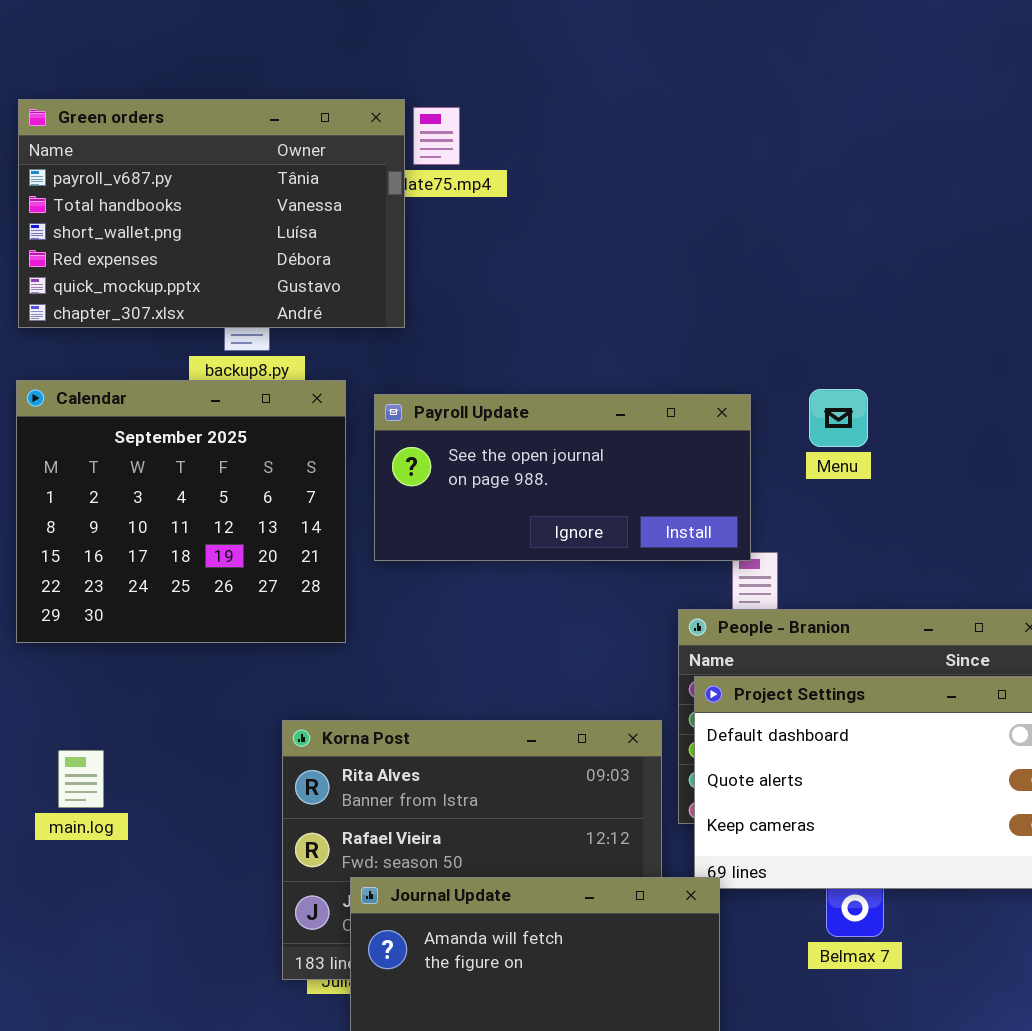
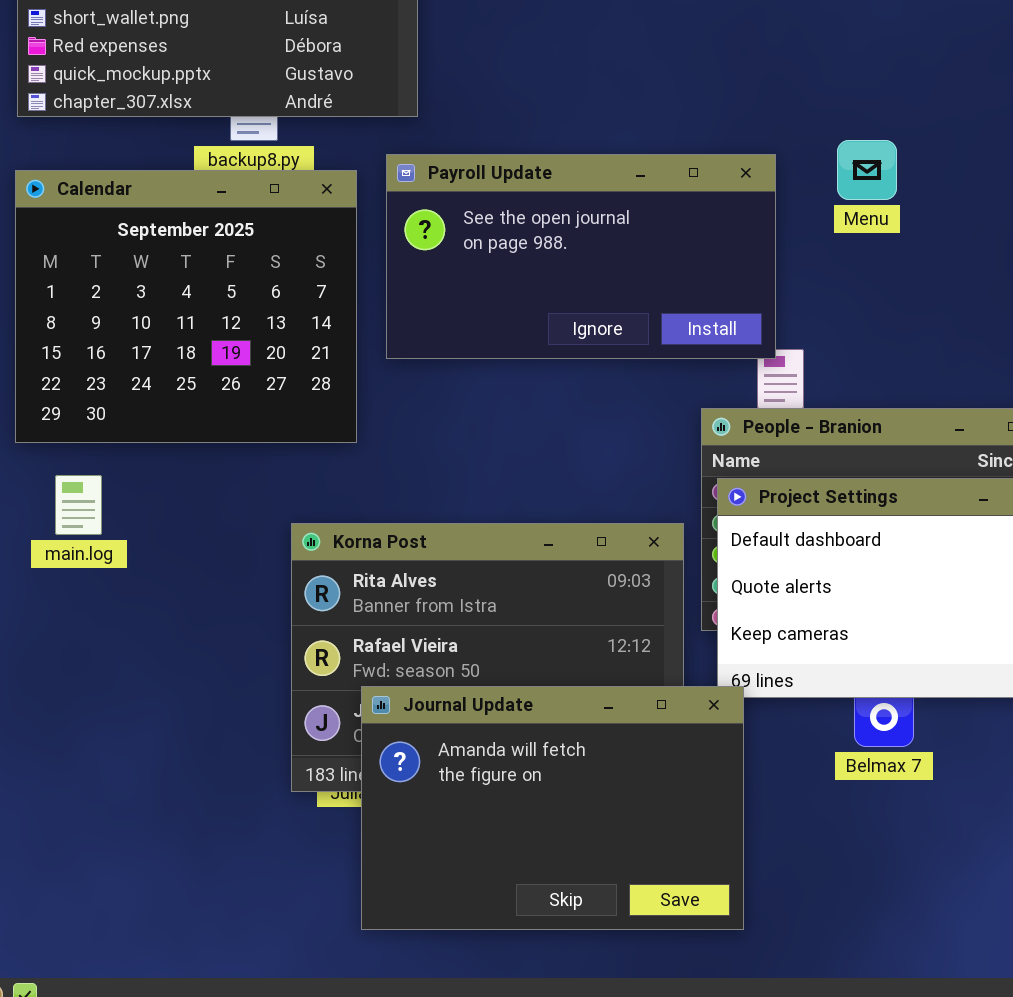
Menu: [809,389,868,447] -> [837,140,897,200], moved
Payroll Update: [374,394,751,561] -> [386,154,776,359], resized
main.log: [58,750,104,808] -> [55,475,102,535], moved

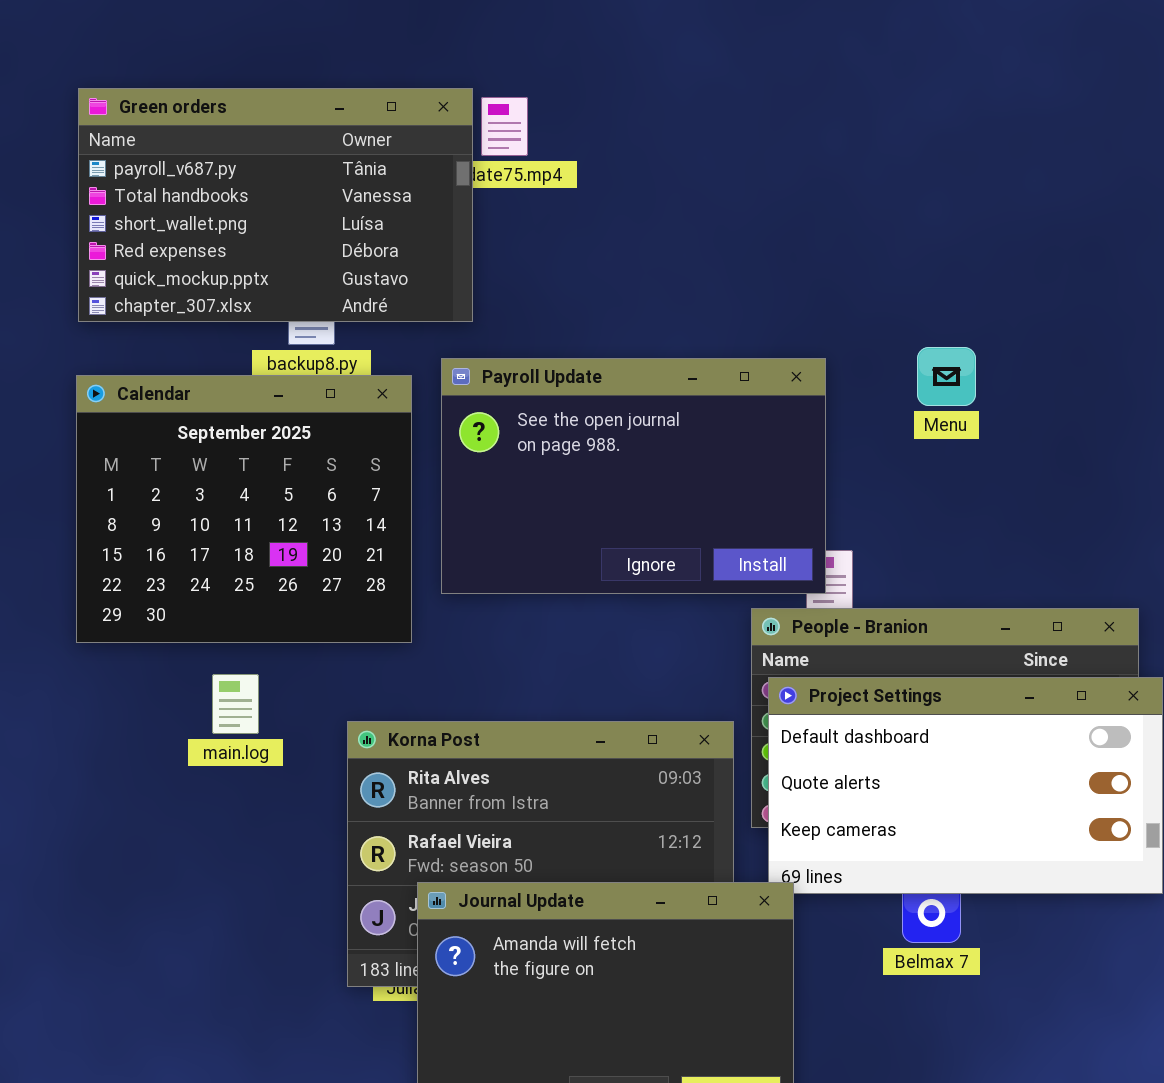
Menu: [837,140,897,200] -> [917,347,976,406], moved
Payroll Update: [386,154,776,359] -> [441,358,826,594], resized
main.log: [55,475,102,535] -> [212,674,259,734], moved

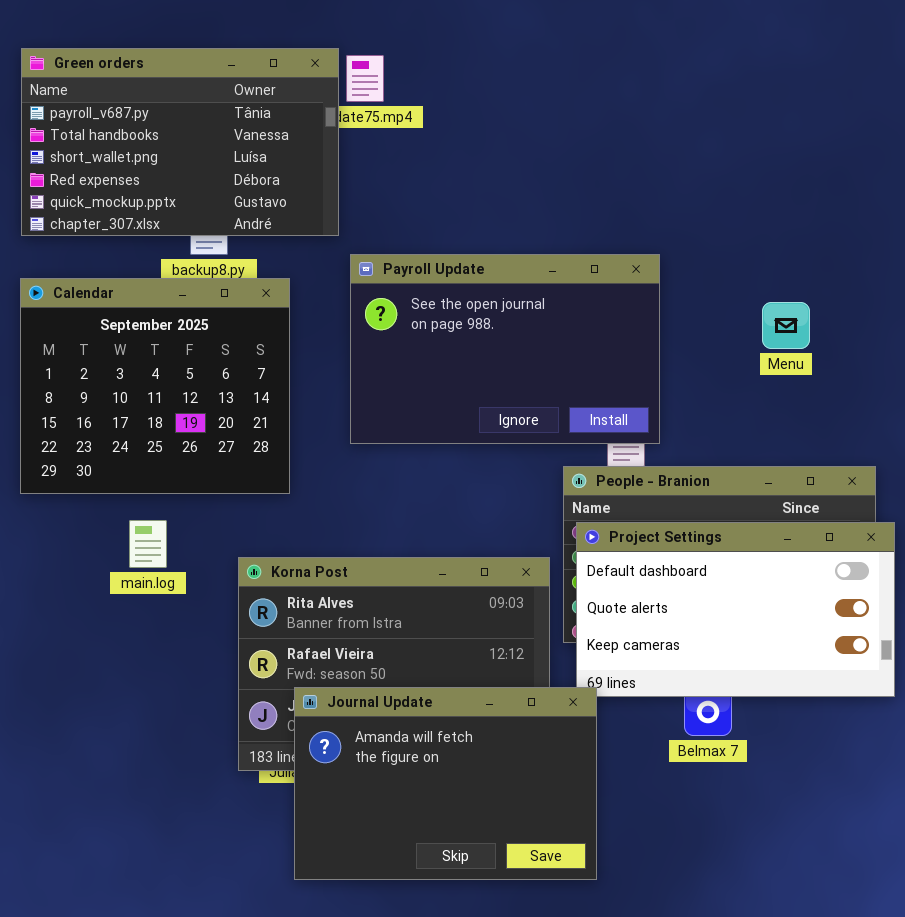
Menu: [917,347,976,406] -> [762,302,810,349], moved
Payroll Update: [441,358,826,594] -> [350,254,660,444], moved

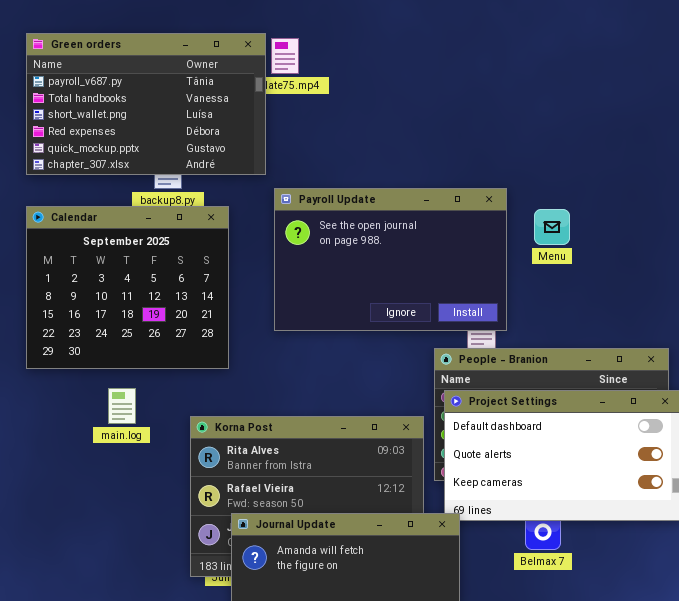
Menu: [762,302,810,349] -> [534,209,570,245], moved

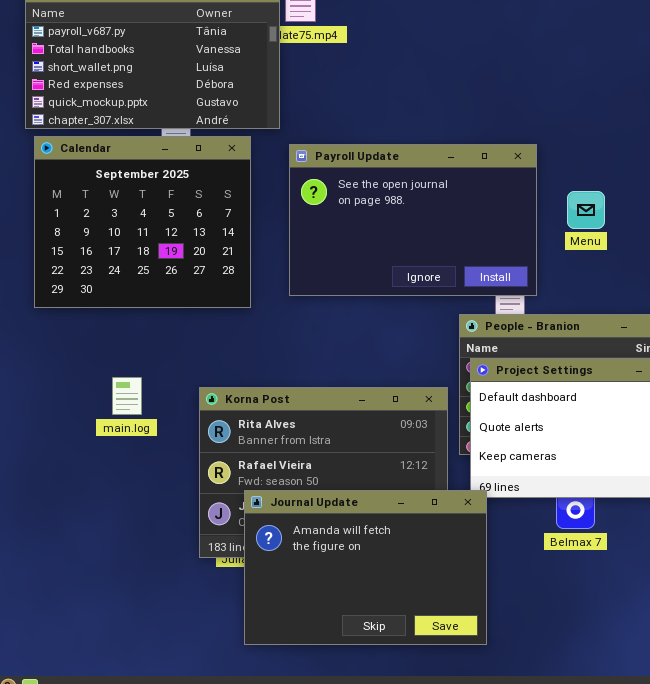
Calendar: [26,206,229,369] -> [34,136,251,308], moved
Menu: [534,209,570,245] -> [567,191,605,229], moved
main.log: [108,388,136,424] -> [112,377,142,415], moved

